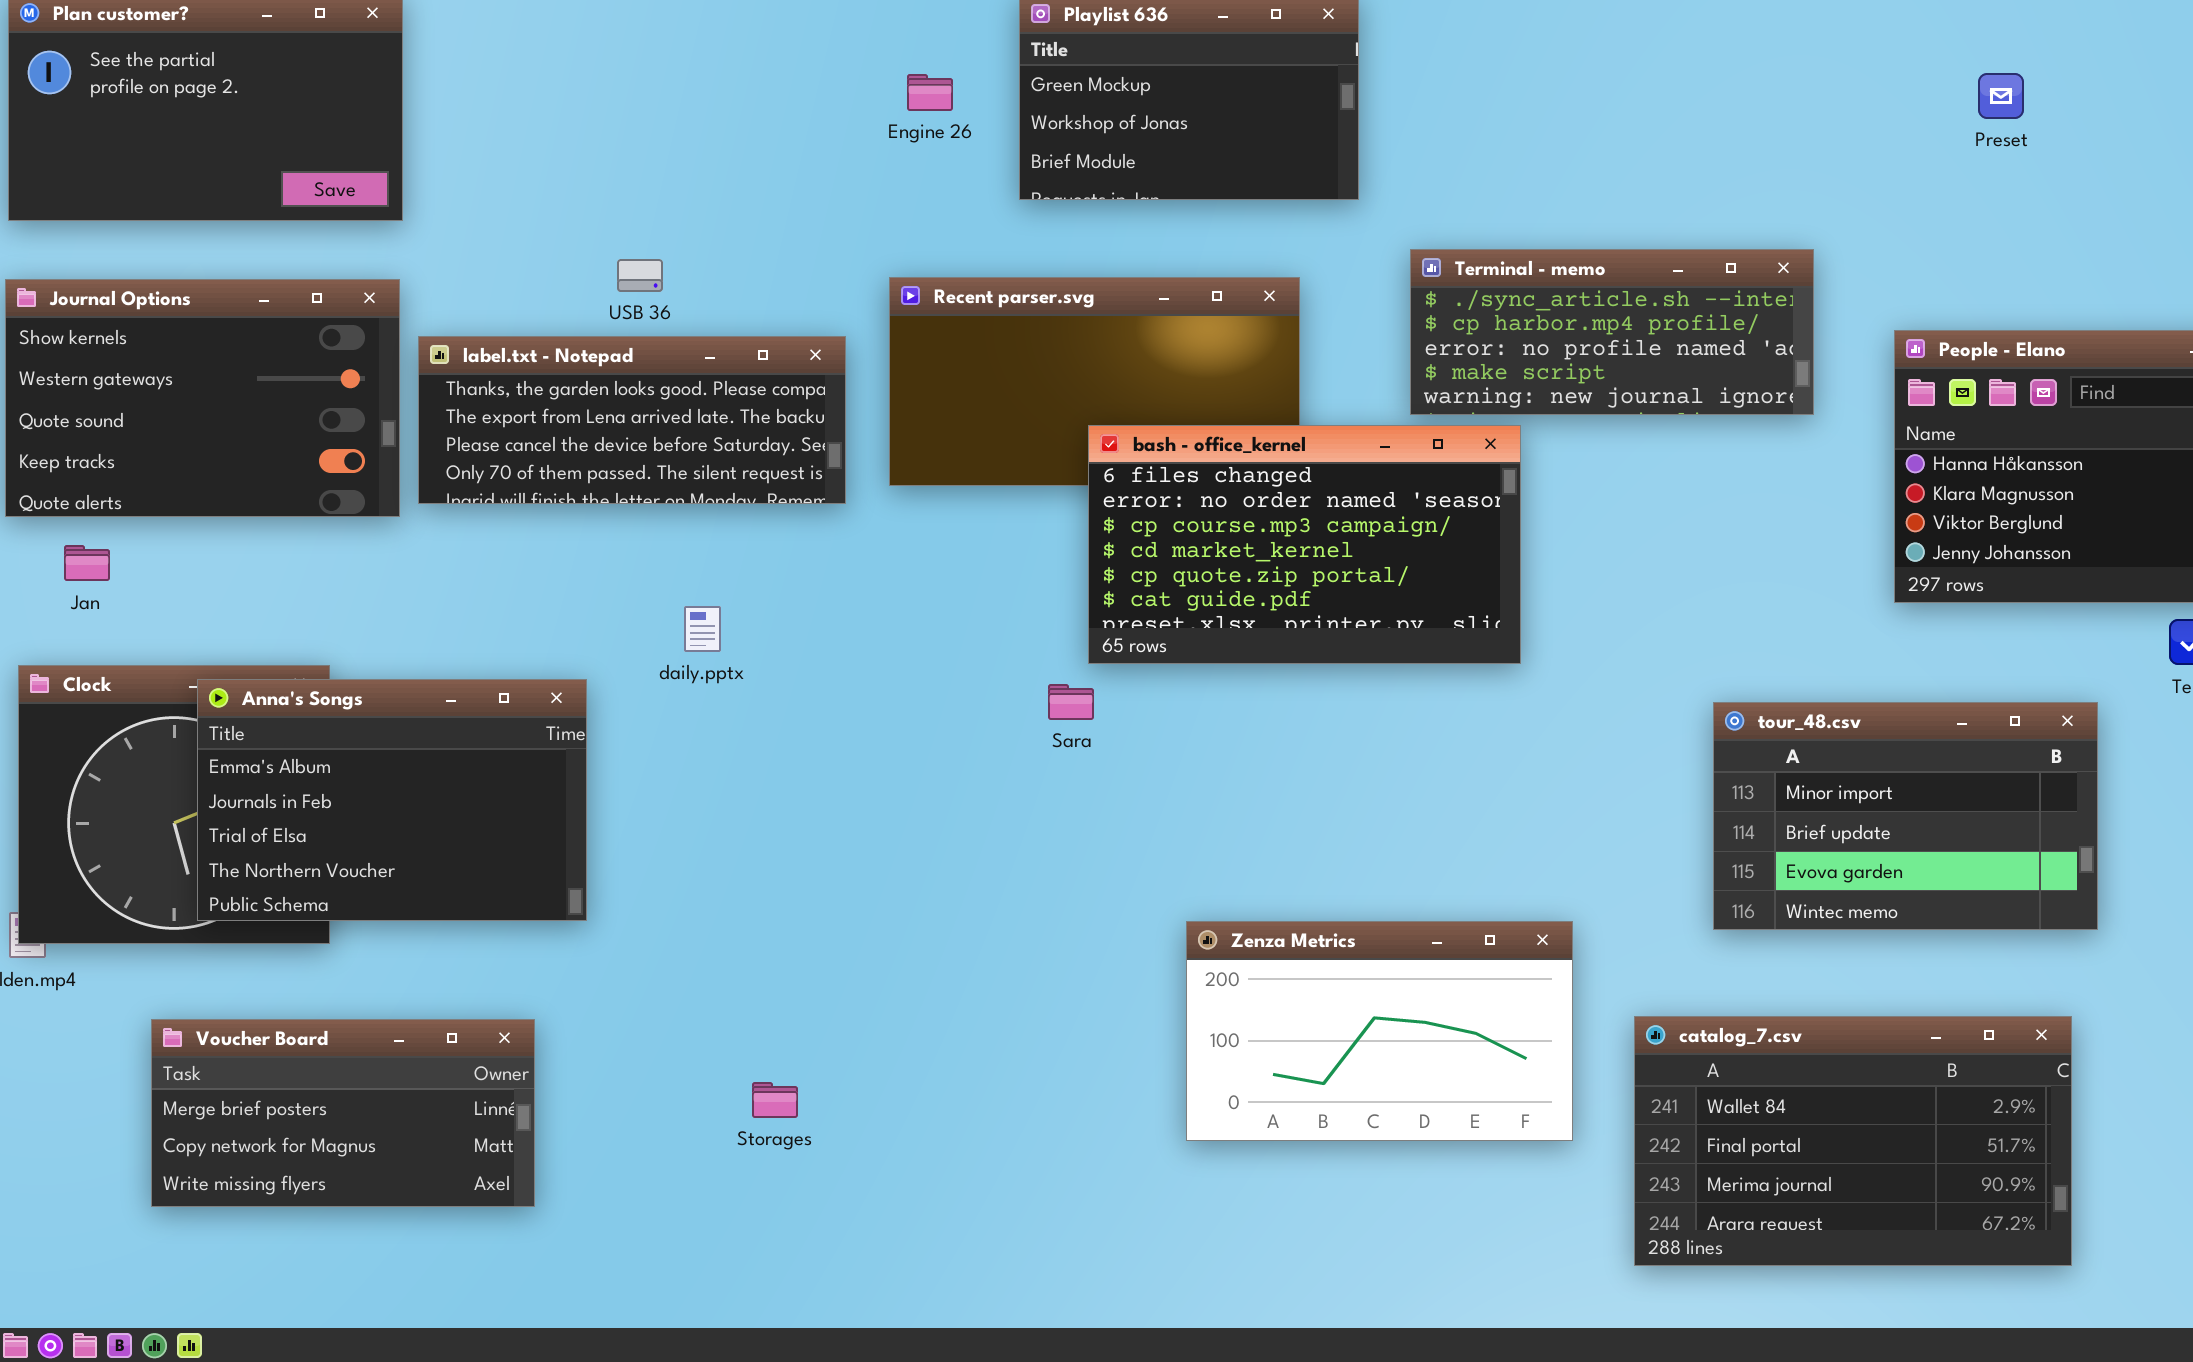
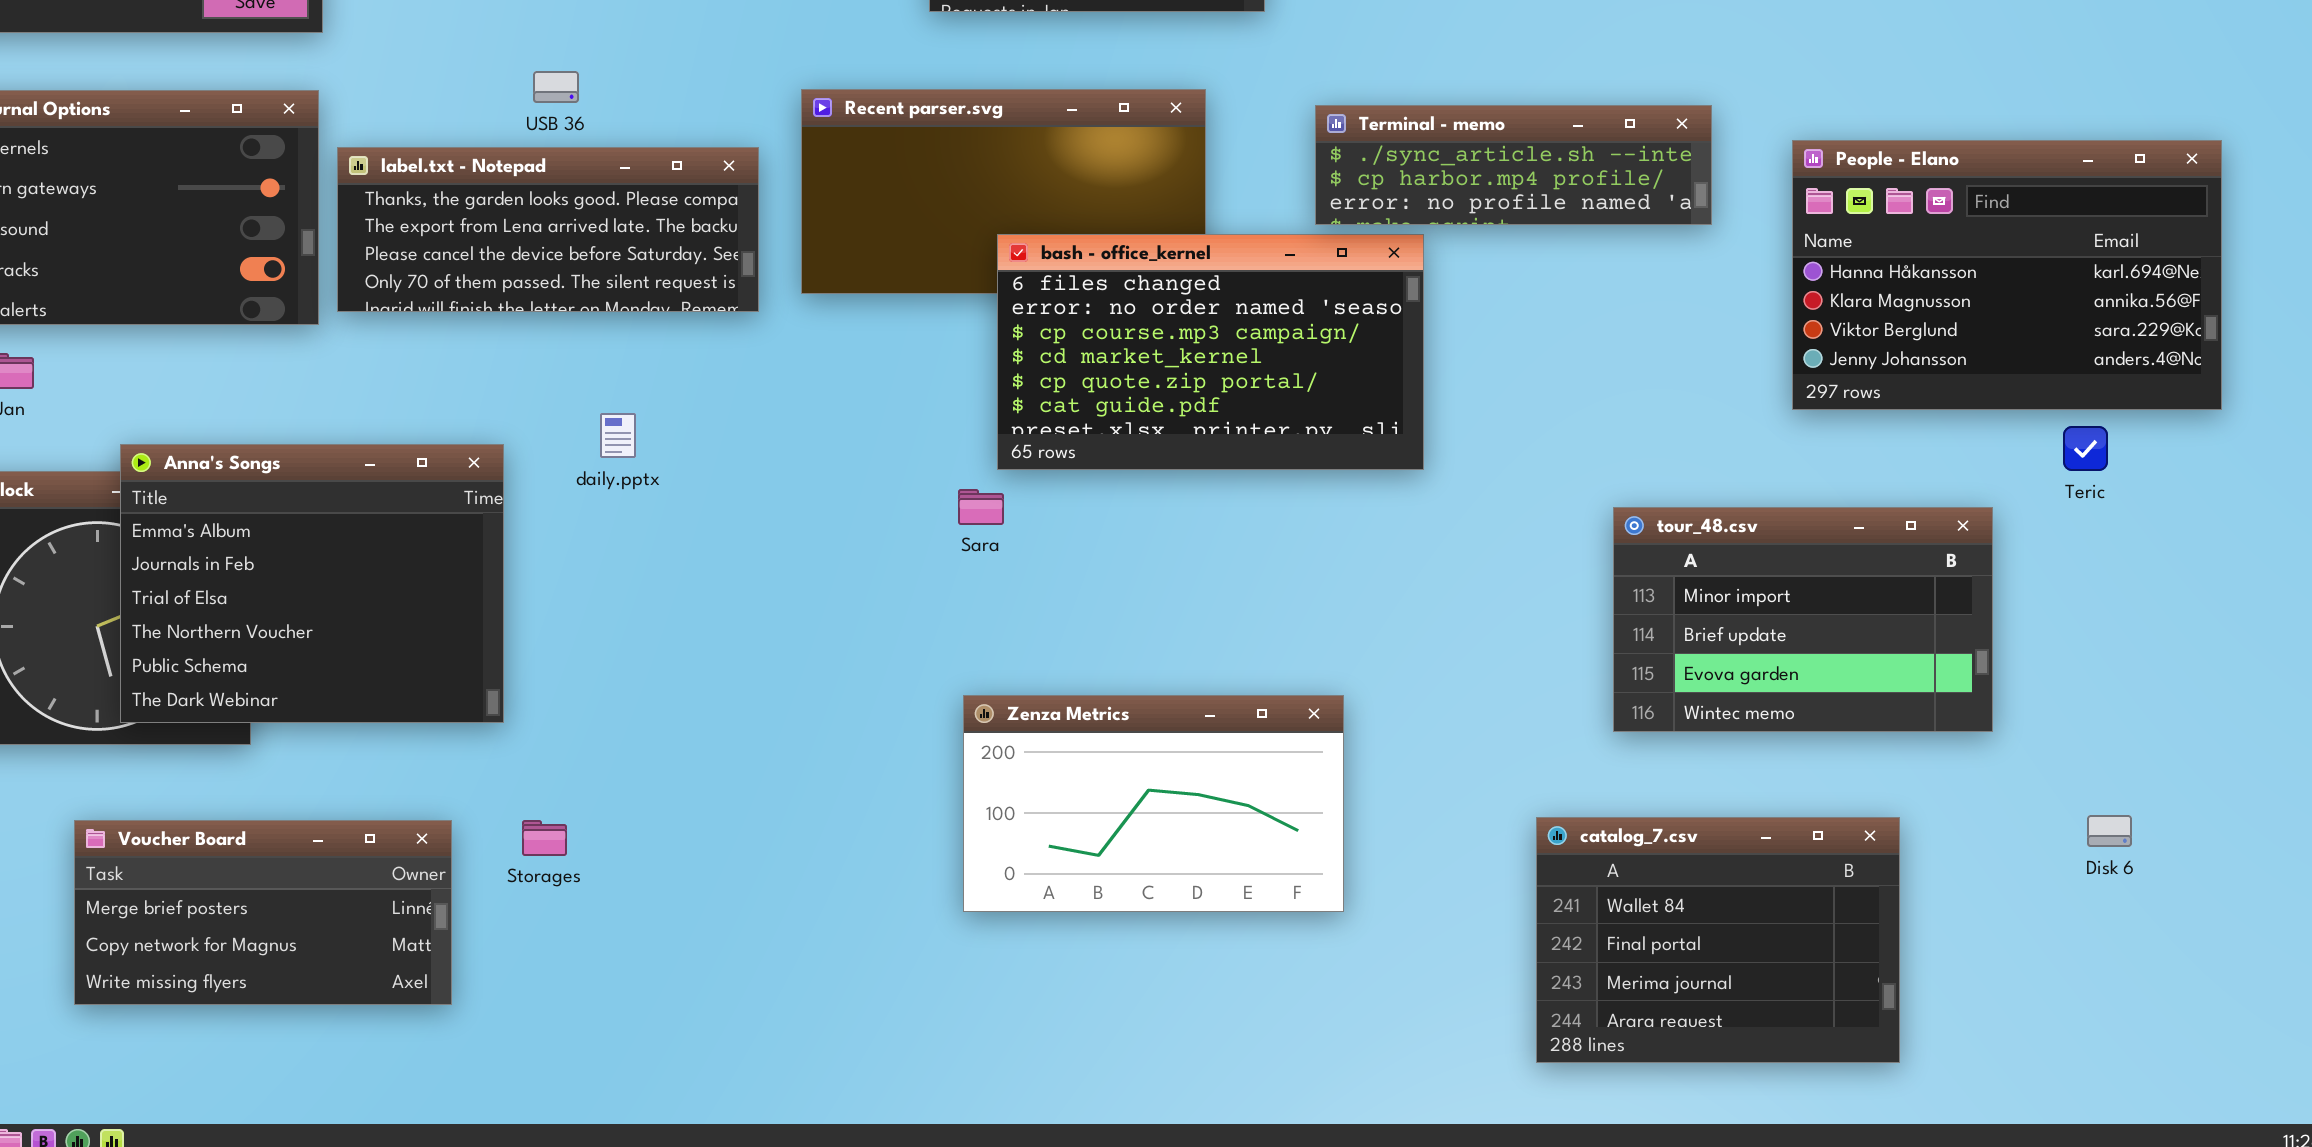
Terminal - memo: [1410,249,1814,415] -> [1315,105,1712,225], resized
Anna's Songs: [197,679,587,921] -> [120,444,504,723], resized
Zenza Metrics: [1186,921,1573,1141] -> [963,695,1344,912], moved
catalog_7.csv: [1634,1016,2072,1266] -> [1536,817,1900,1063], resized
Storages: [752,1082,798,1118] -> [522,820,567,856], moved

